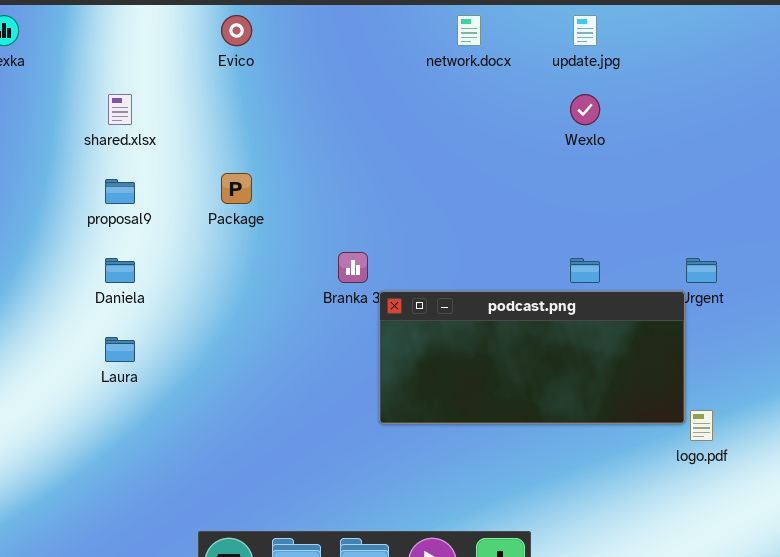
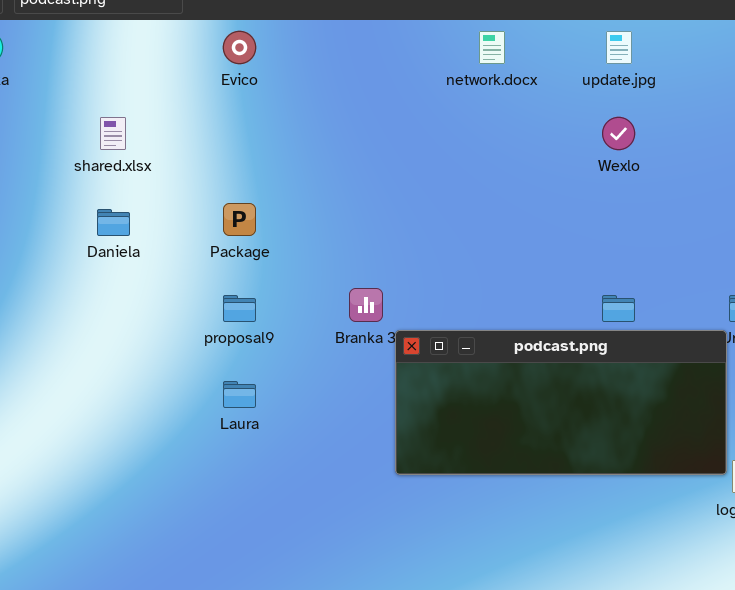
proposal9: [105,179,135,204] -> [223,295,256,322], moved
Daniela: [105,258,135,283] -> [97,209,130,236], moved
Laura: [105,337,135,362] -> [223,381,256,408], moved

